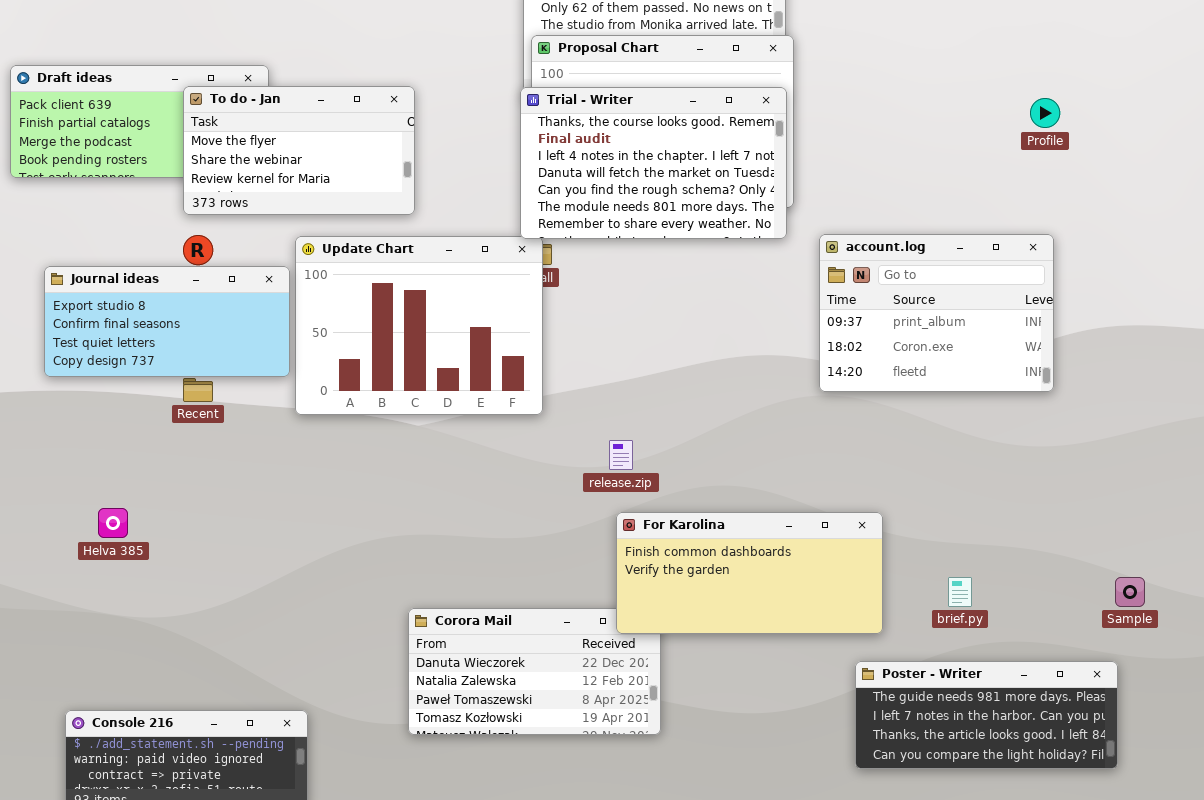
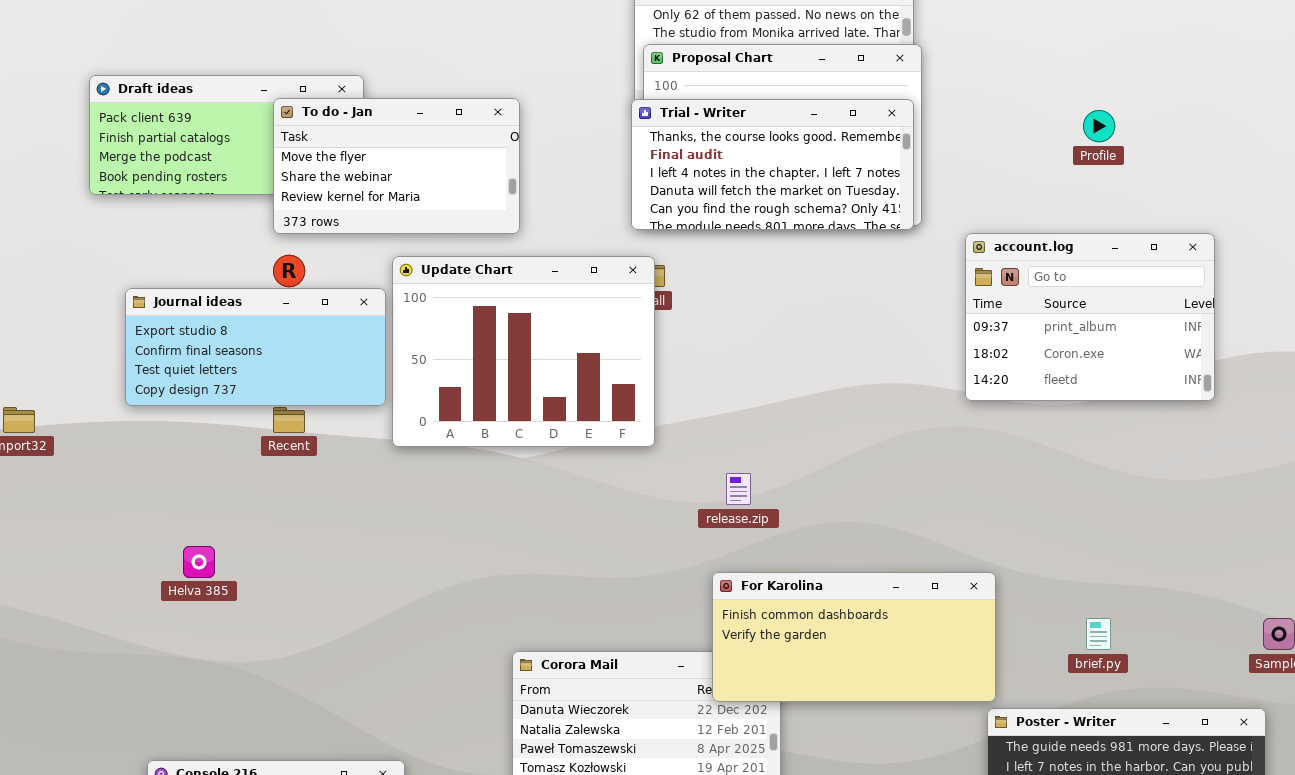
Trial - Writer: [520,87,787,239] -> [631,99,914,230], resized
Profile: [1030,98,1060,128] -> [1083,110,1115,142], moved
account.log: [819,234,1054,392] -> [965,233,1215,401], moved
For Karolina: [616,512,883,634] -> [712,572,996,702], moved

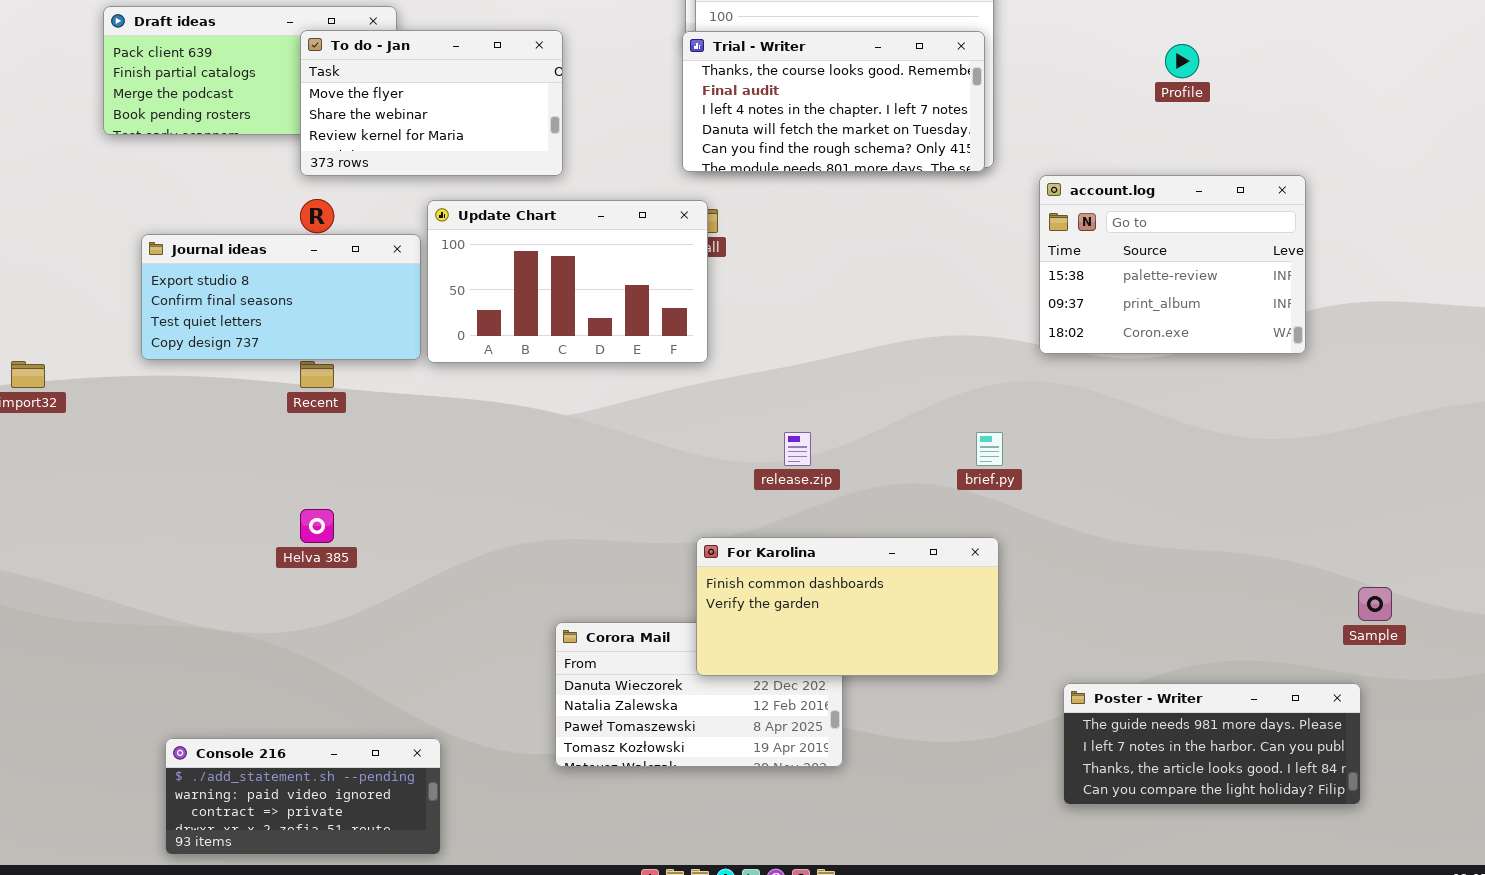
account.log: [965,233,1215,401] -> [1039,175,1306,354], scrolled up 1 row
Update Chart: [392,256,655,447] -> [427,200,708,363], resized
Helva 385: [183,546,215,578] -> [300,509,334,543], moved
For Karolina: [712,572,996,702] -> [696,537,999,676], moved
brief.py: [1086,618,1111,650] -> [976,432,1003,466], moved

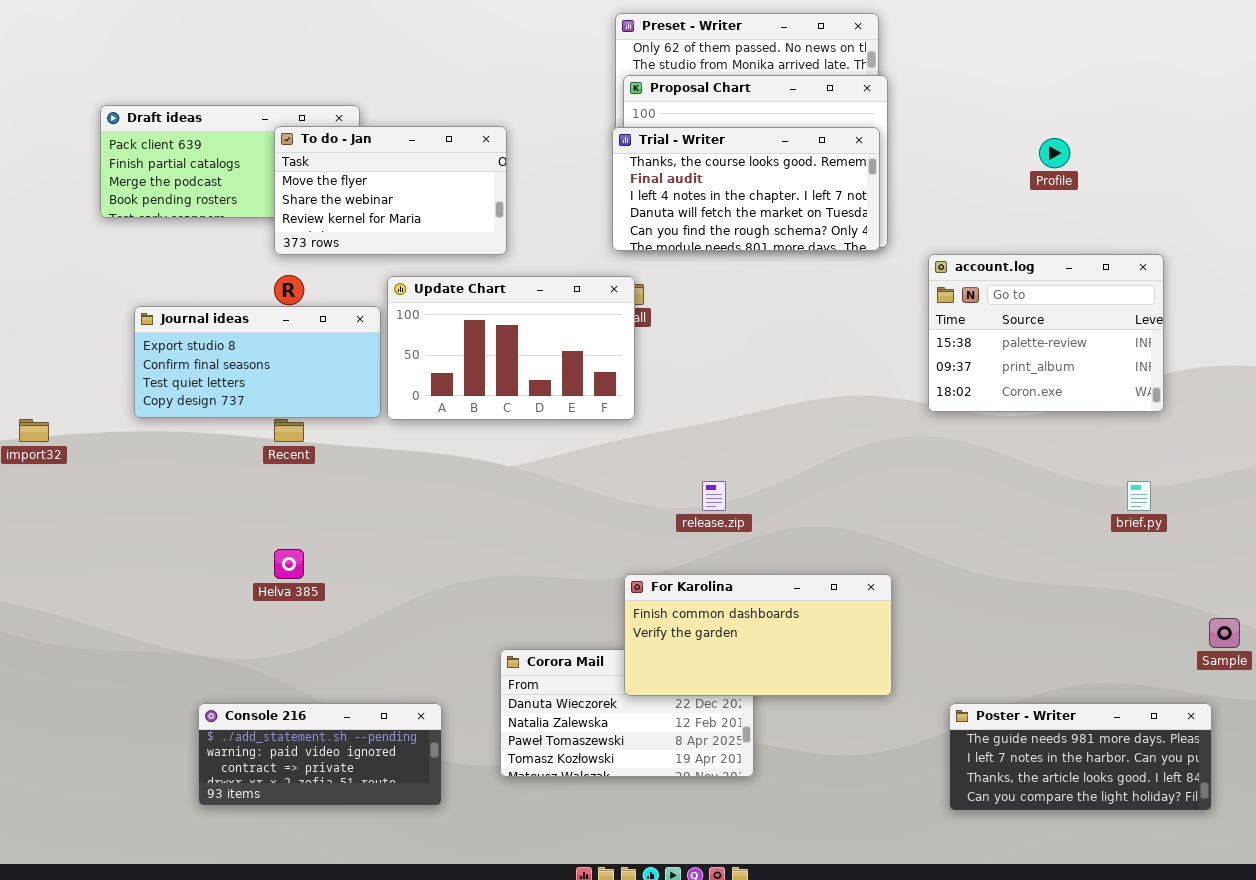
brief.py: [976,432,1003,466] -> [1127,481,1151,511], moved
Console 216: [165,738,441,855] -> [198,703,442,806], moved

